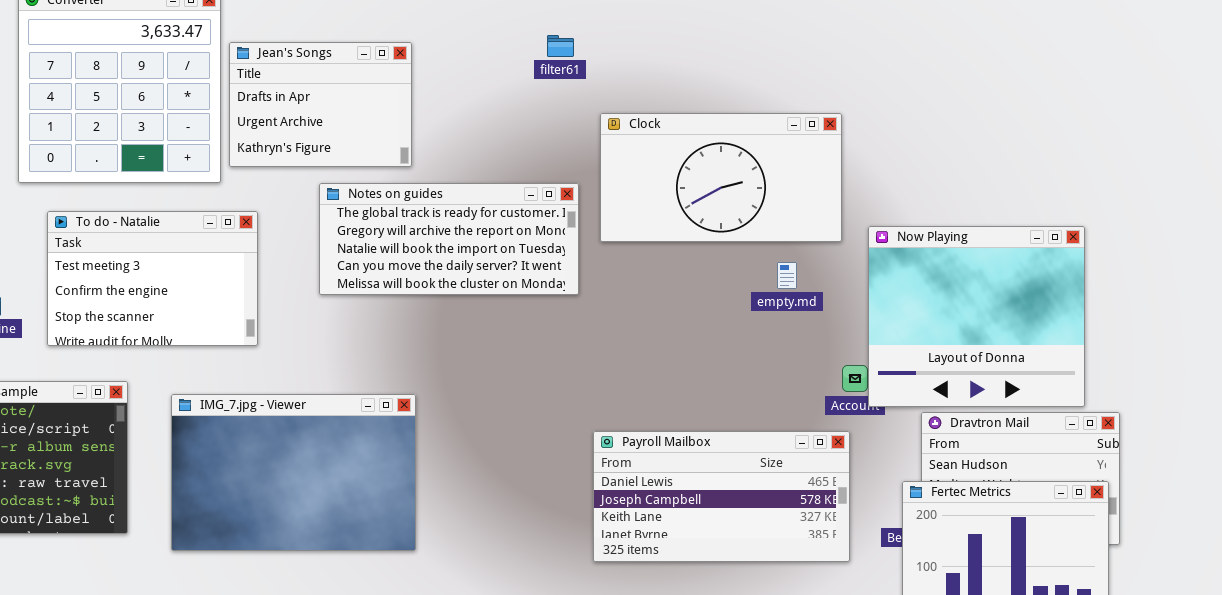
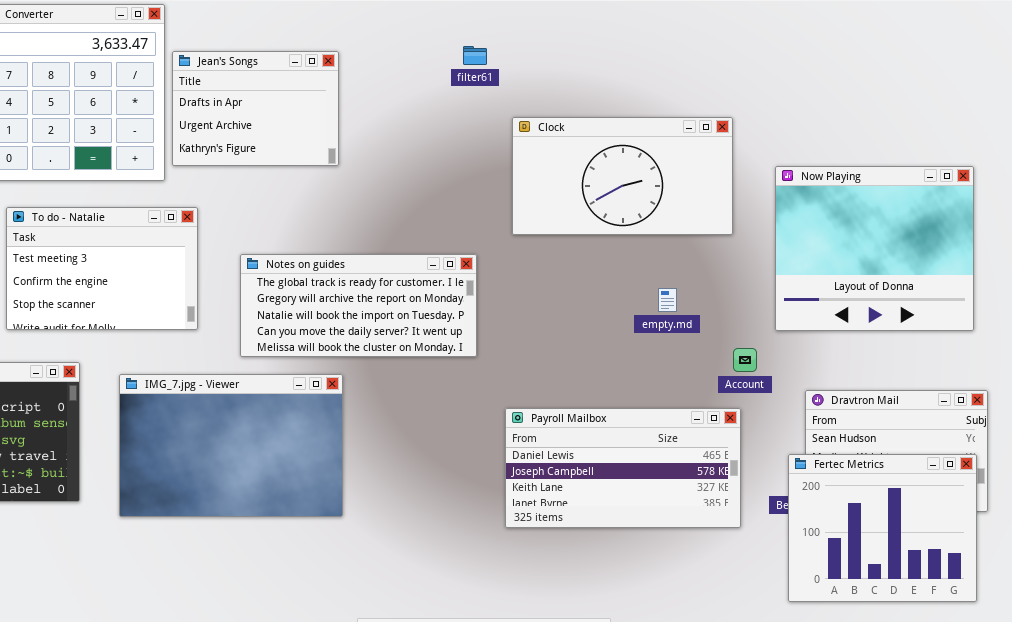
Notes on guides: [319,183,579,295] -> [240,254,477,357], moved
Now Playing: [868,226,1085,407] -> [775,166,974,331], moved
empty.md: [777,262,797,289] -> [658,288,677,312], moved

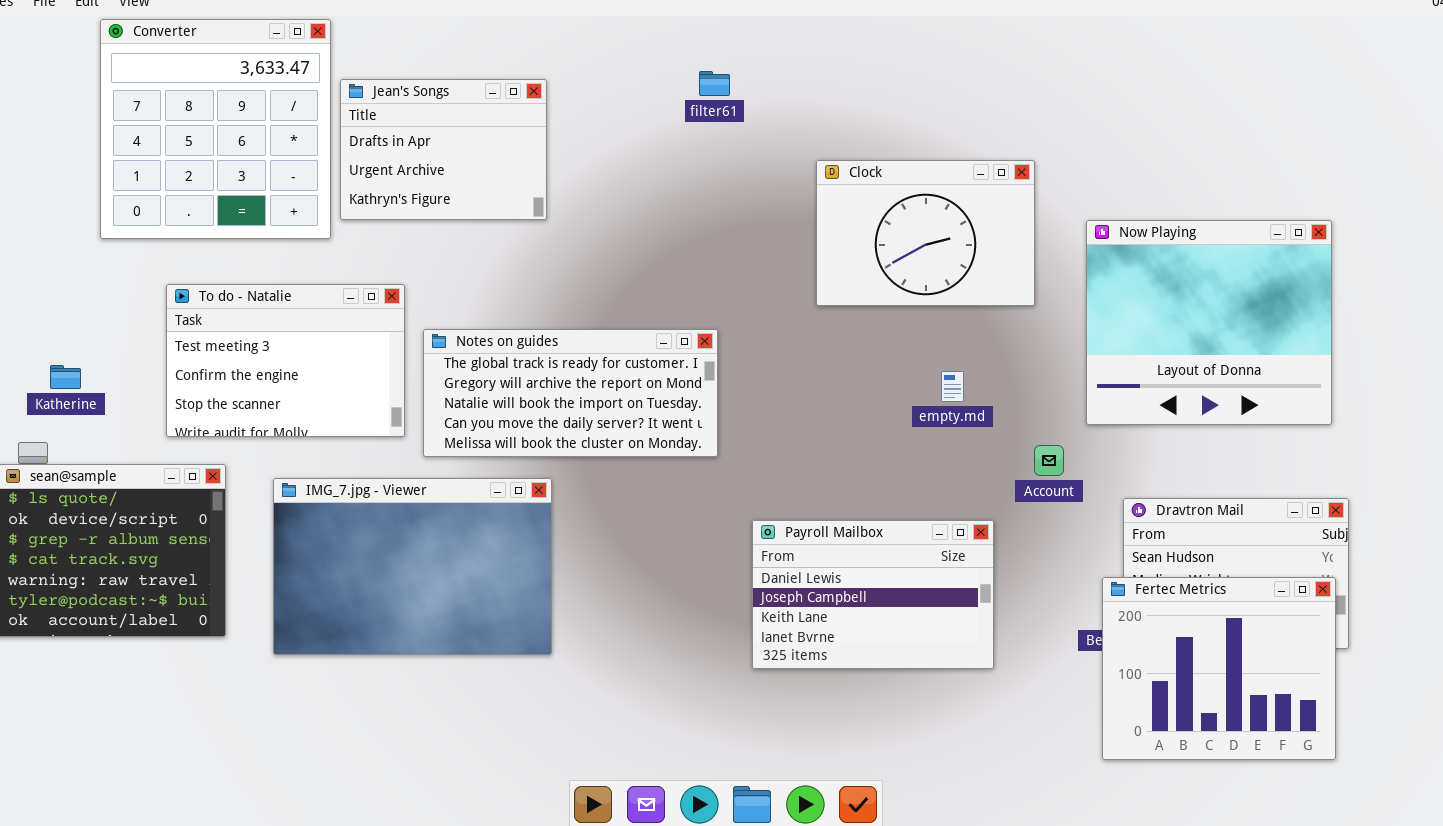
Clock: [512,117,733,235] -> [816,160,1035,306], resized
To do - Natalie: [6,207,198,330] -> [166,284,405,437], moved
Payroll Mailbox: [505,408,741,528] -> [752,520,994,669], resized

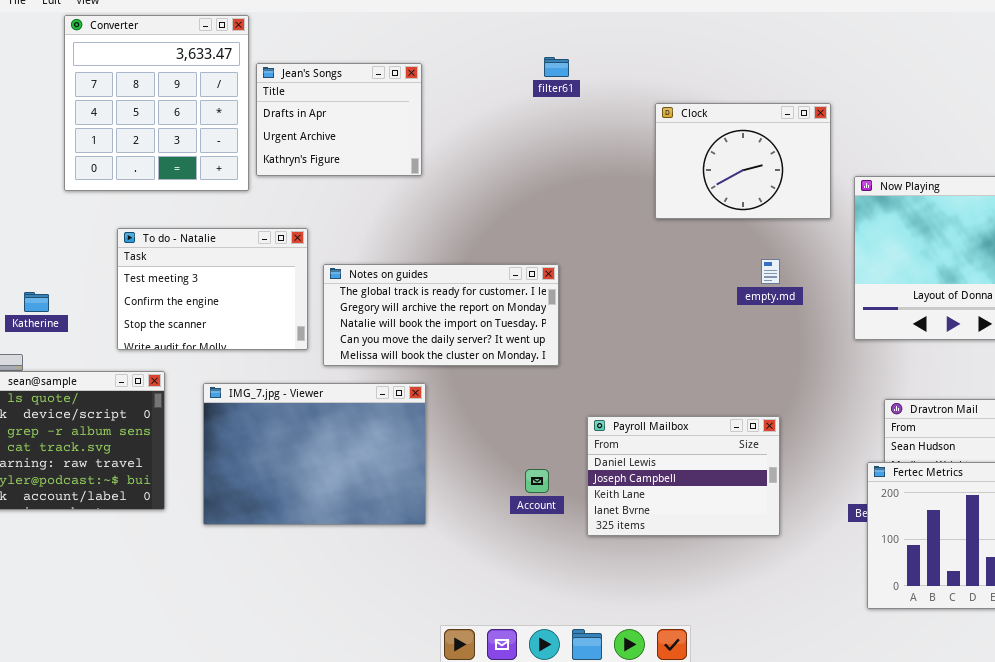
Clock: [816,160,1035,306] -> [655,103,831,219], moved
empty.md: [941,371,964,402] -> [761,259,780,284], moved
Account: [1034,445,1064,476] -> [525,469,549,493], moved

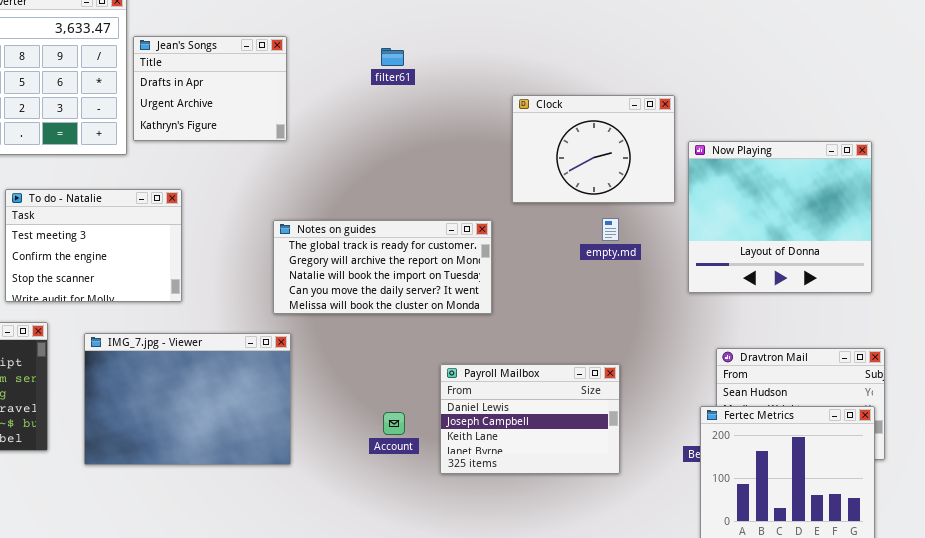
filter61: [544,57,569,77] -> [381,48,404,66], moved
Clock: [655,103,831,219] -> [512,95,675,203], moved
Notes on guides: [323,264,559,366] -> [273,220,492,314], moved

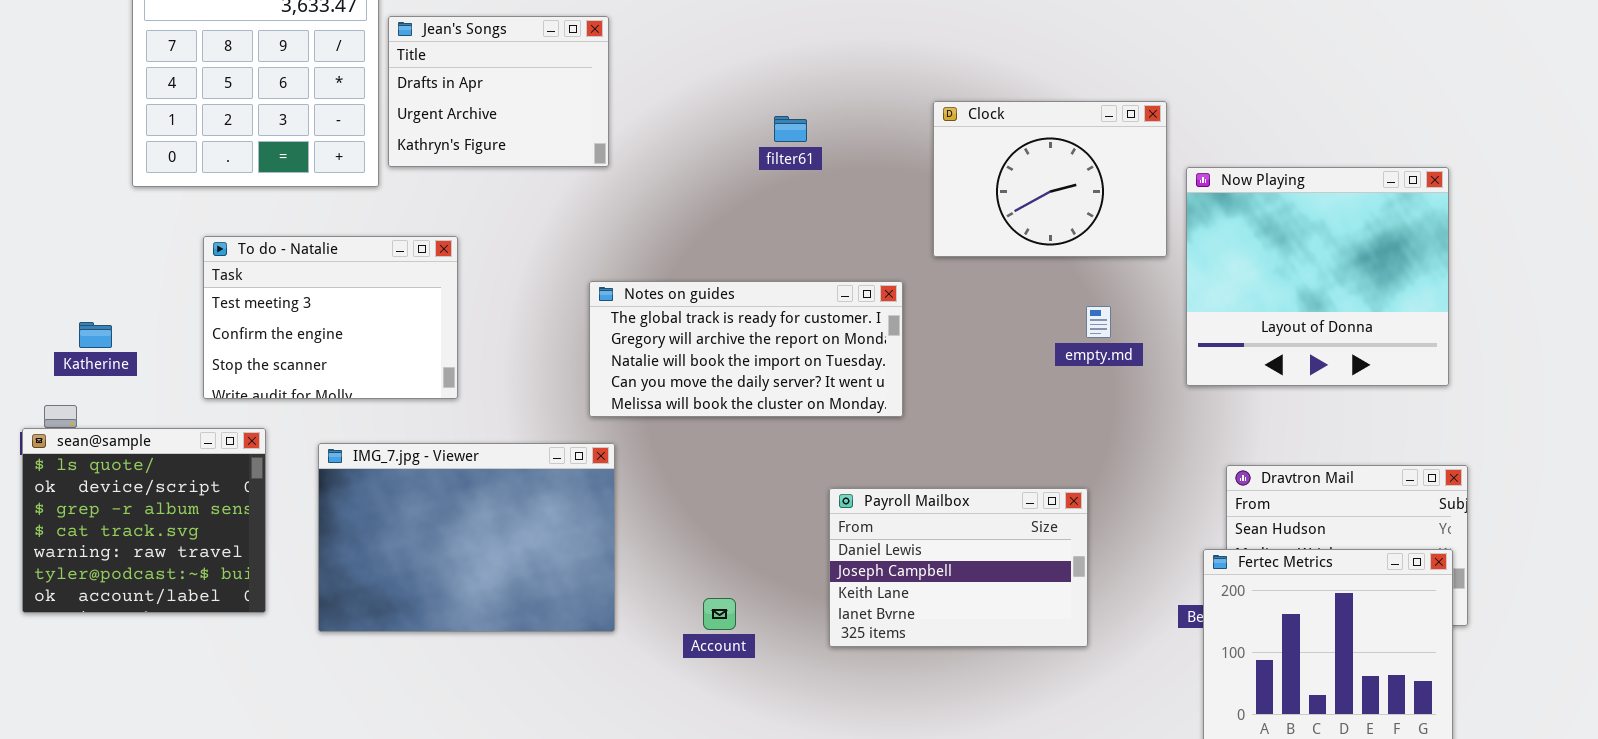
filter61: [381,48,404,66] -> [774,116,807,142], moved
empty.md: [602,218,619,241] -> [1086,306,1111,338], moved
Account: [383,412,405,435] -> [703,598,736,630], moved

